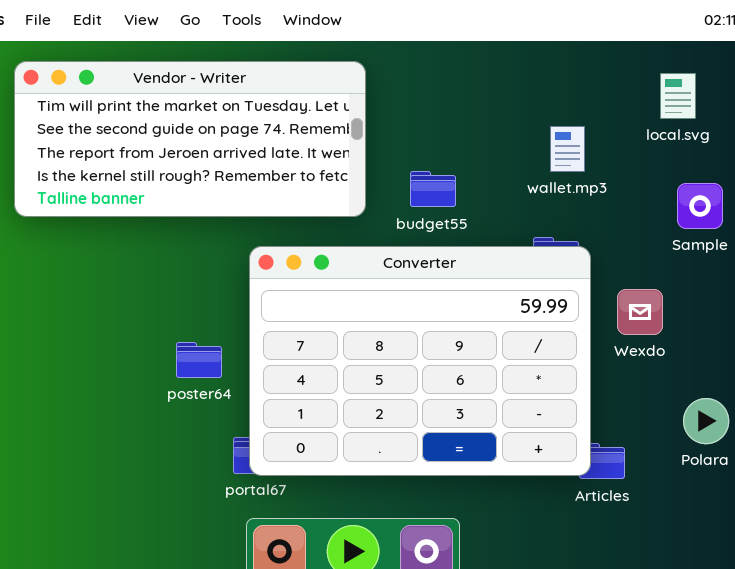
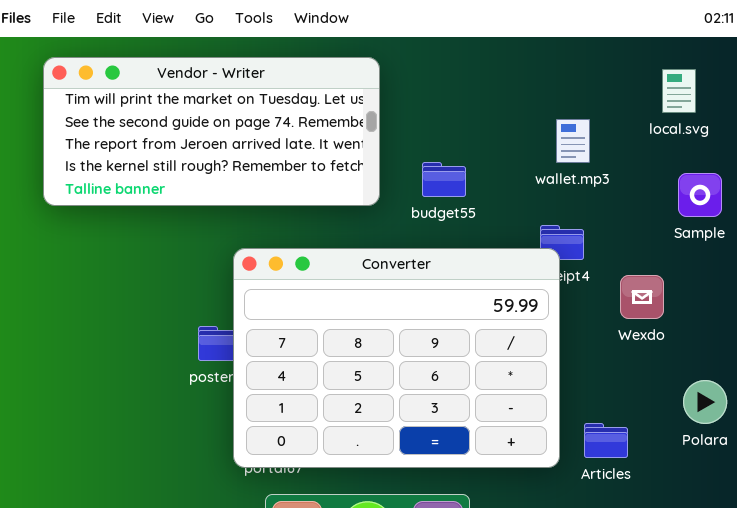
Converter: [249,246,591,476] -> [233,248,560,468], moved

